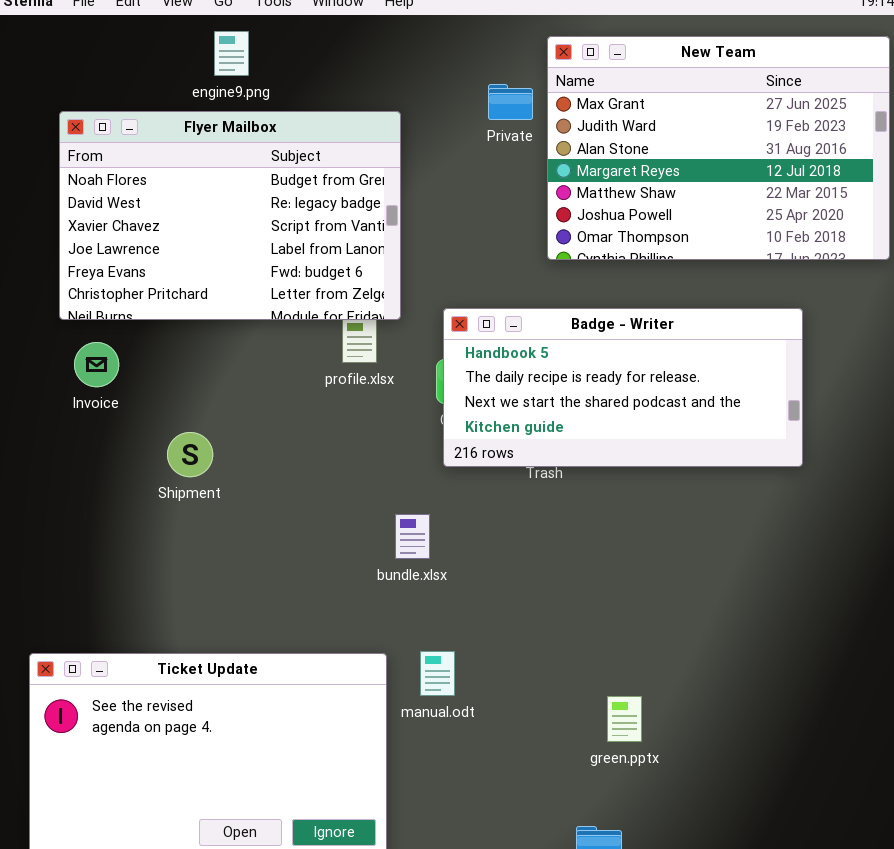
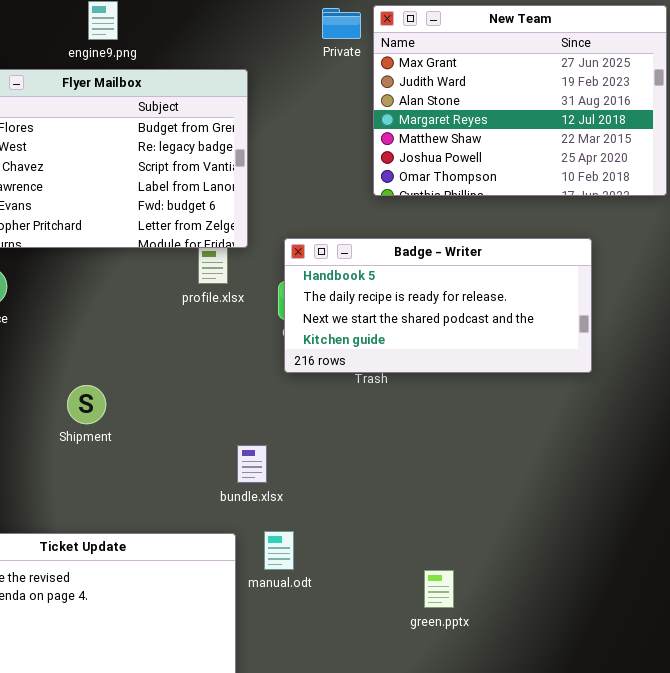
Private: [488,84,533,120] -> [322,8,361,39], moved
Shipment: [167,432,213,477] -> [67,385,106,424], moved
bundle.xlsx: [395,514,430,559] -> [237,445,267,483], moved

